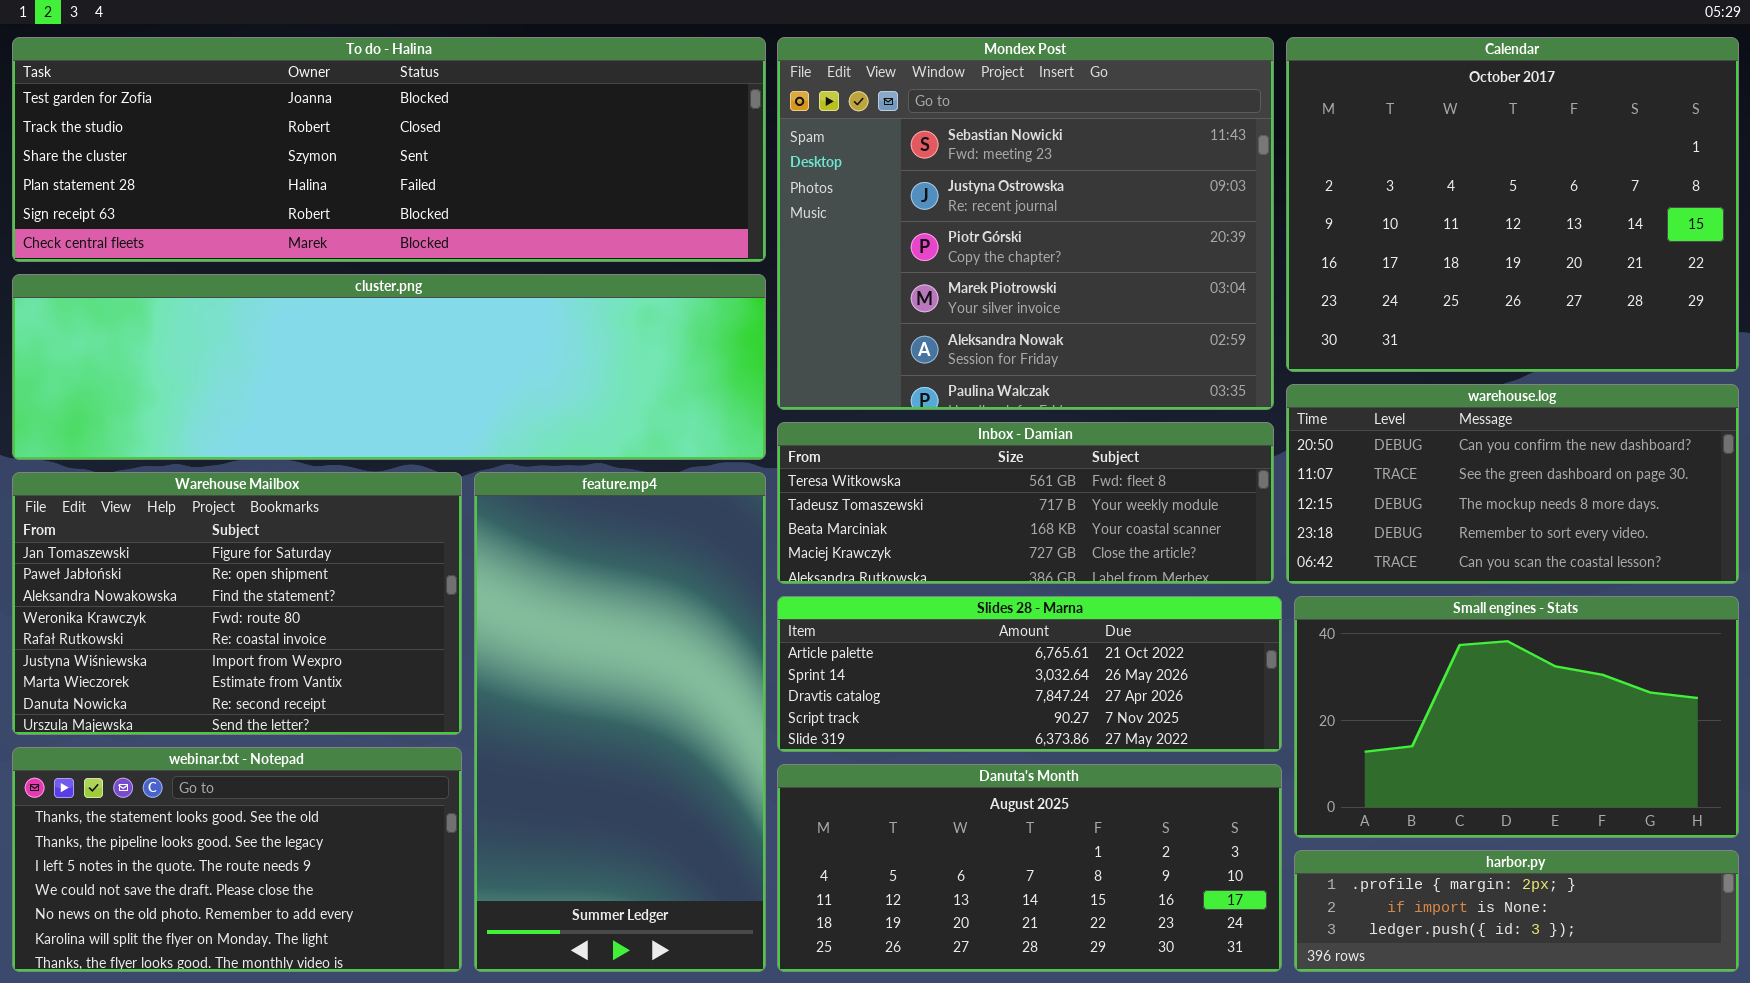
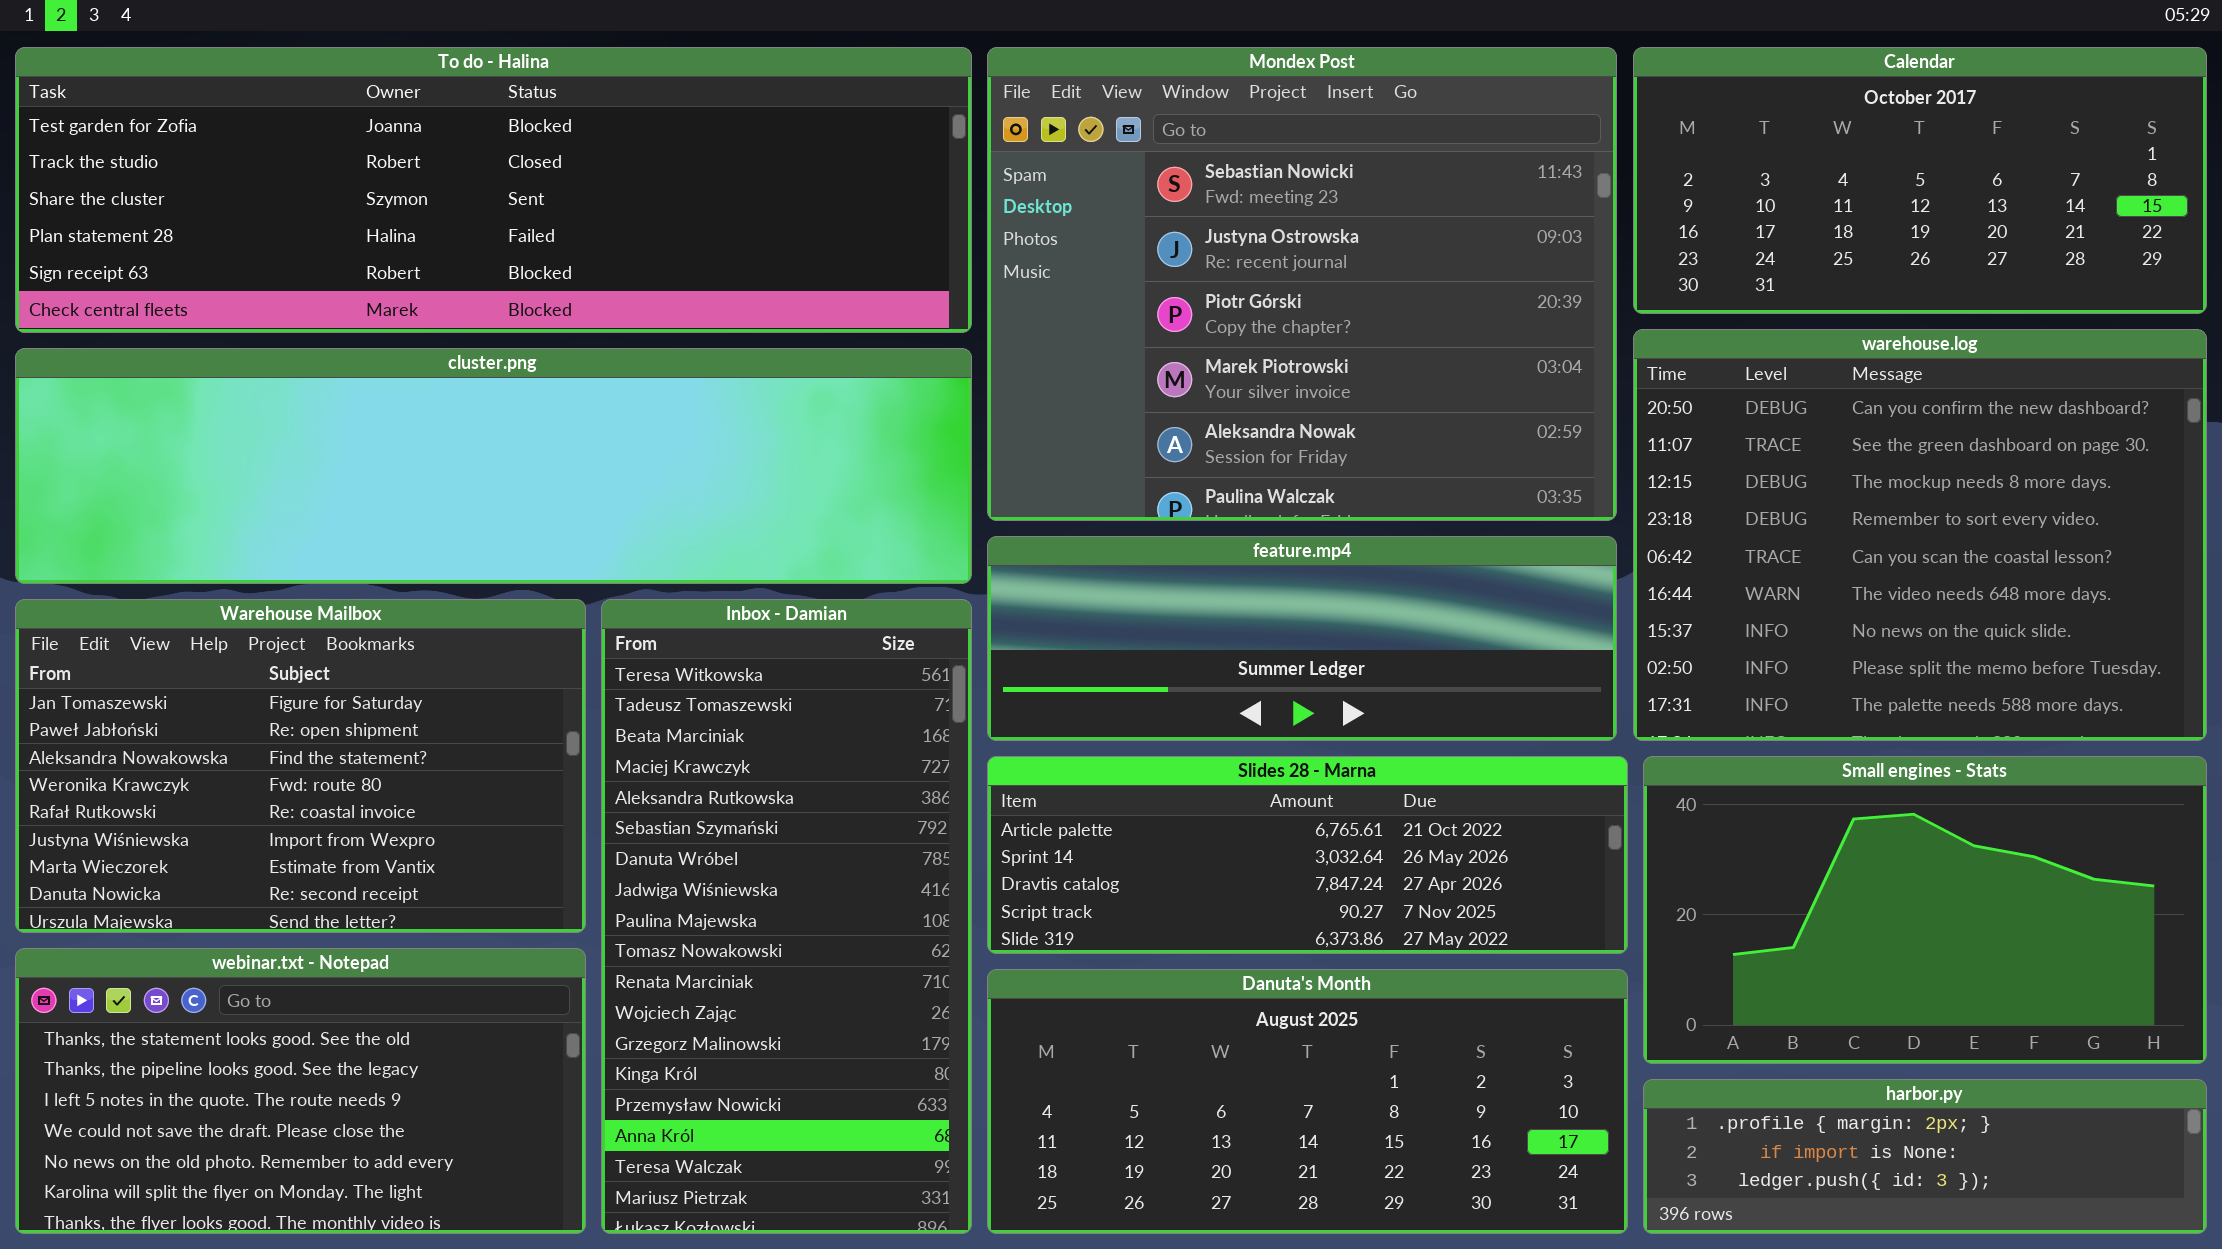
Calendar: [1286,37,1739,372] -> [1633,47,2207,314], resized
warehouse.log: [1286,384,1739,584] -> [1633,329,2207,741], resized
Inbox - Damian: [777,422,1274,584] -> [601,599,972,1234], moved, resized
feature.mp4: [474,472,766,972] -> [987,536,1617,741], moved, resized

